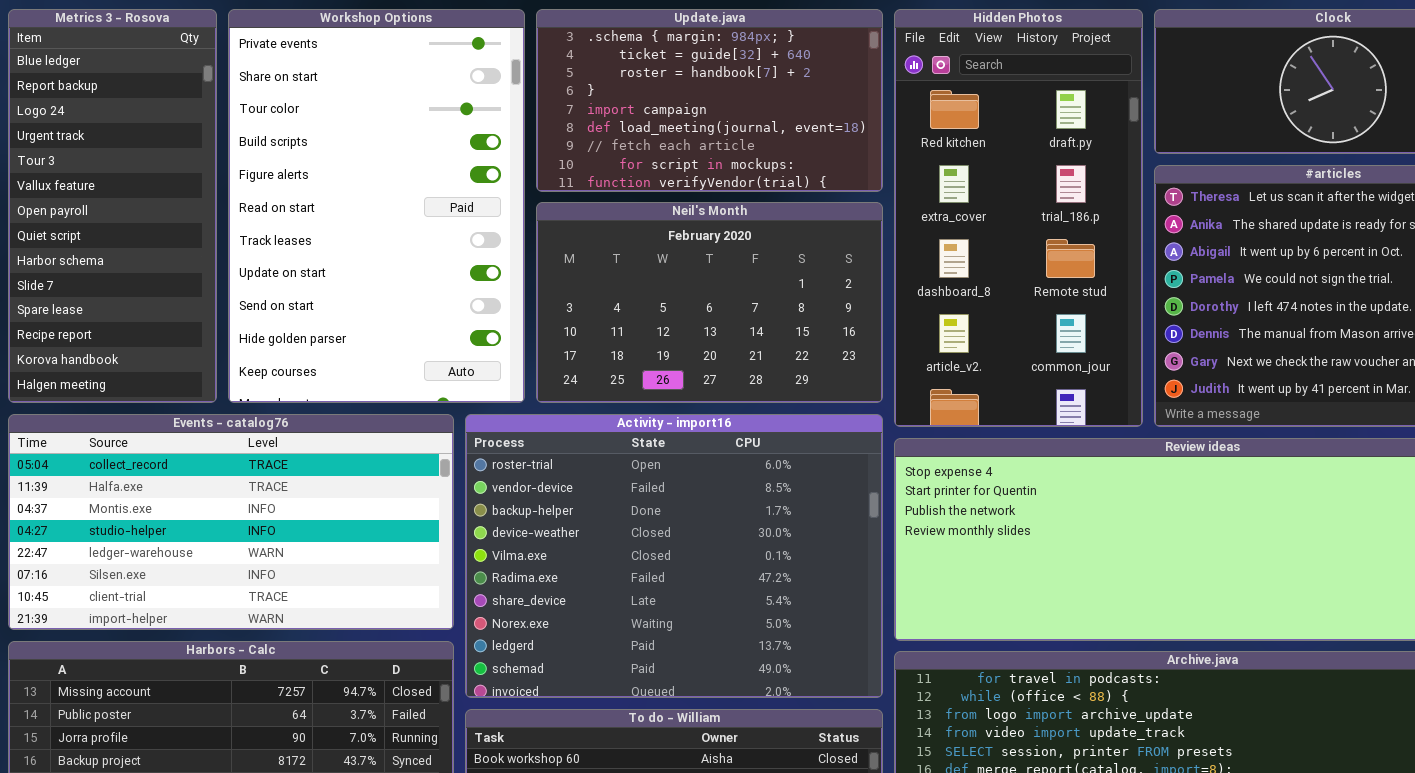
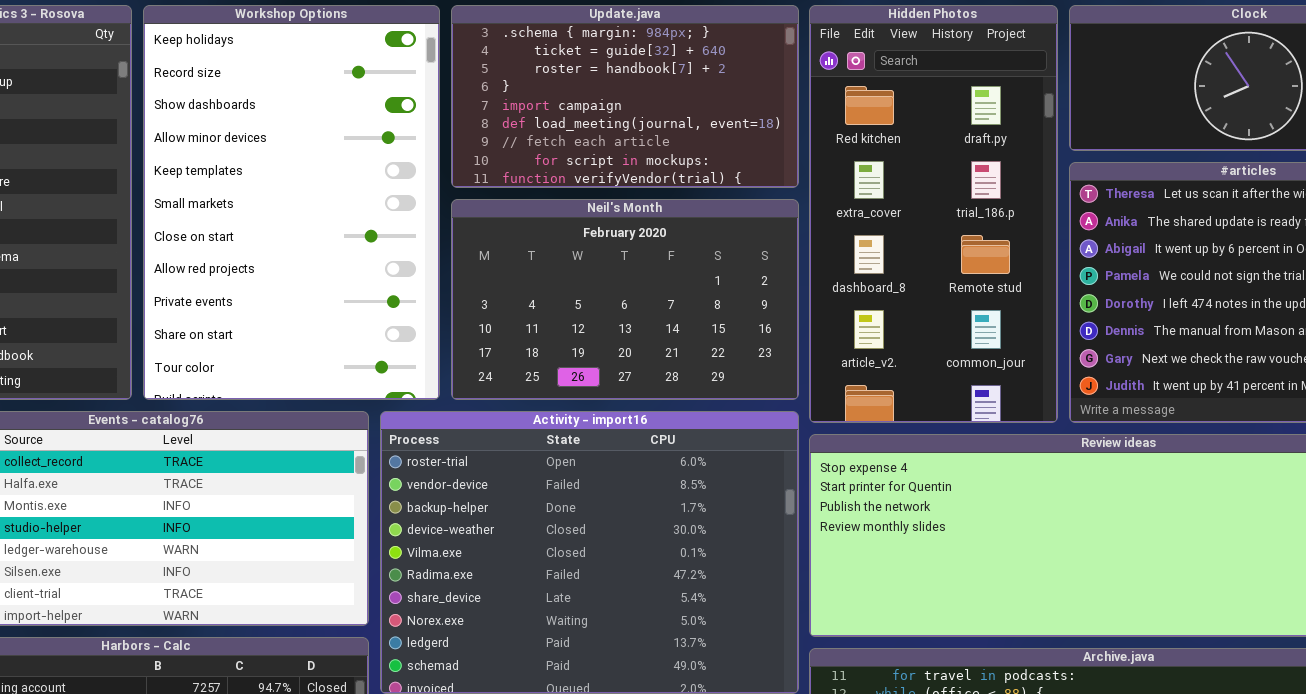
Workshop Options: [228,9,525,403] -> [143,5,440,400], scrolled up 8 rows

